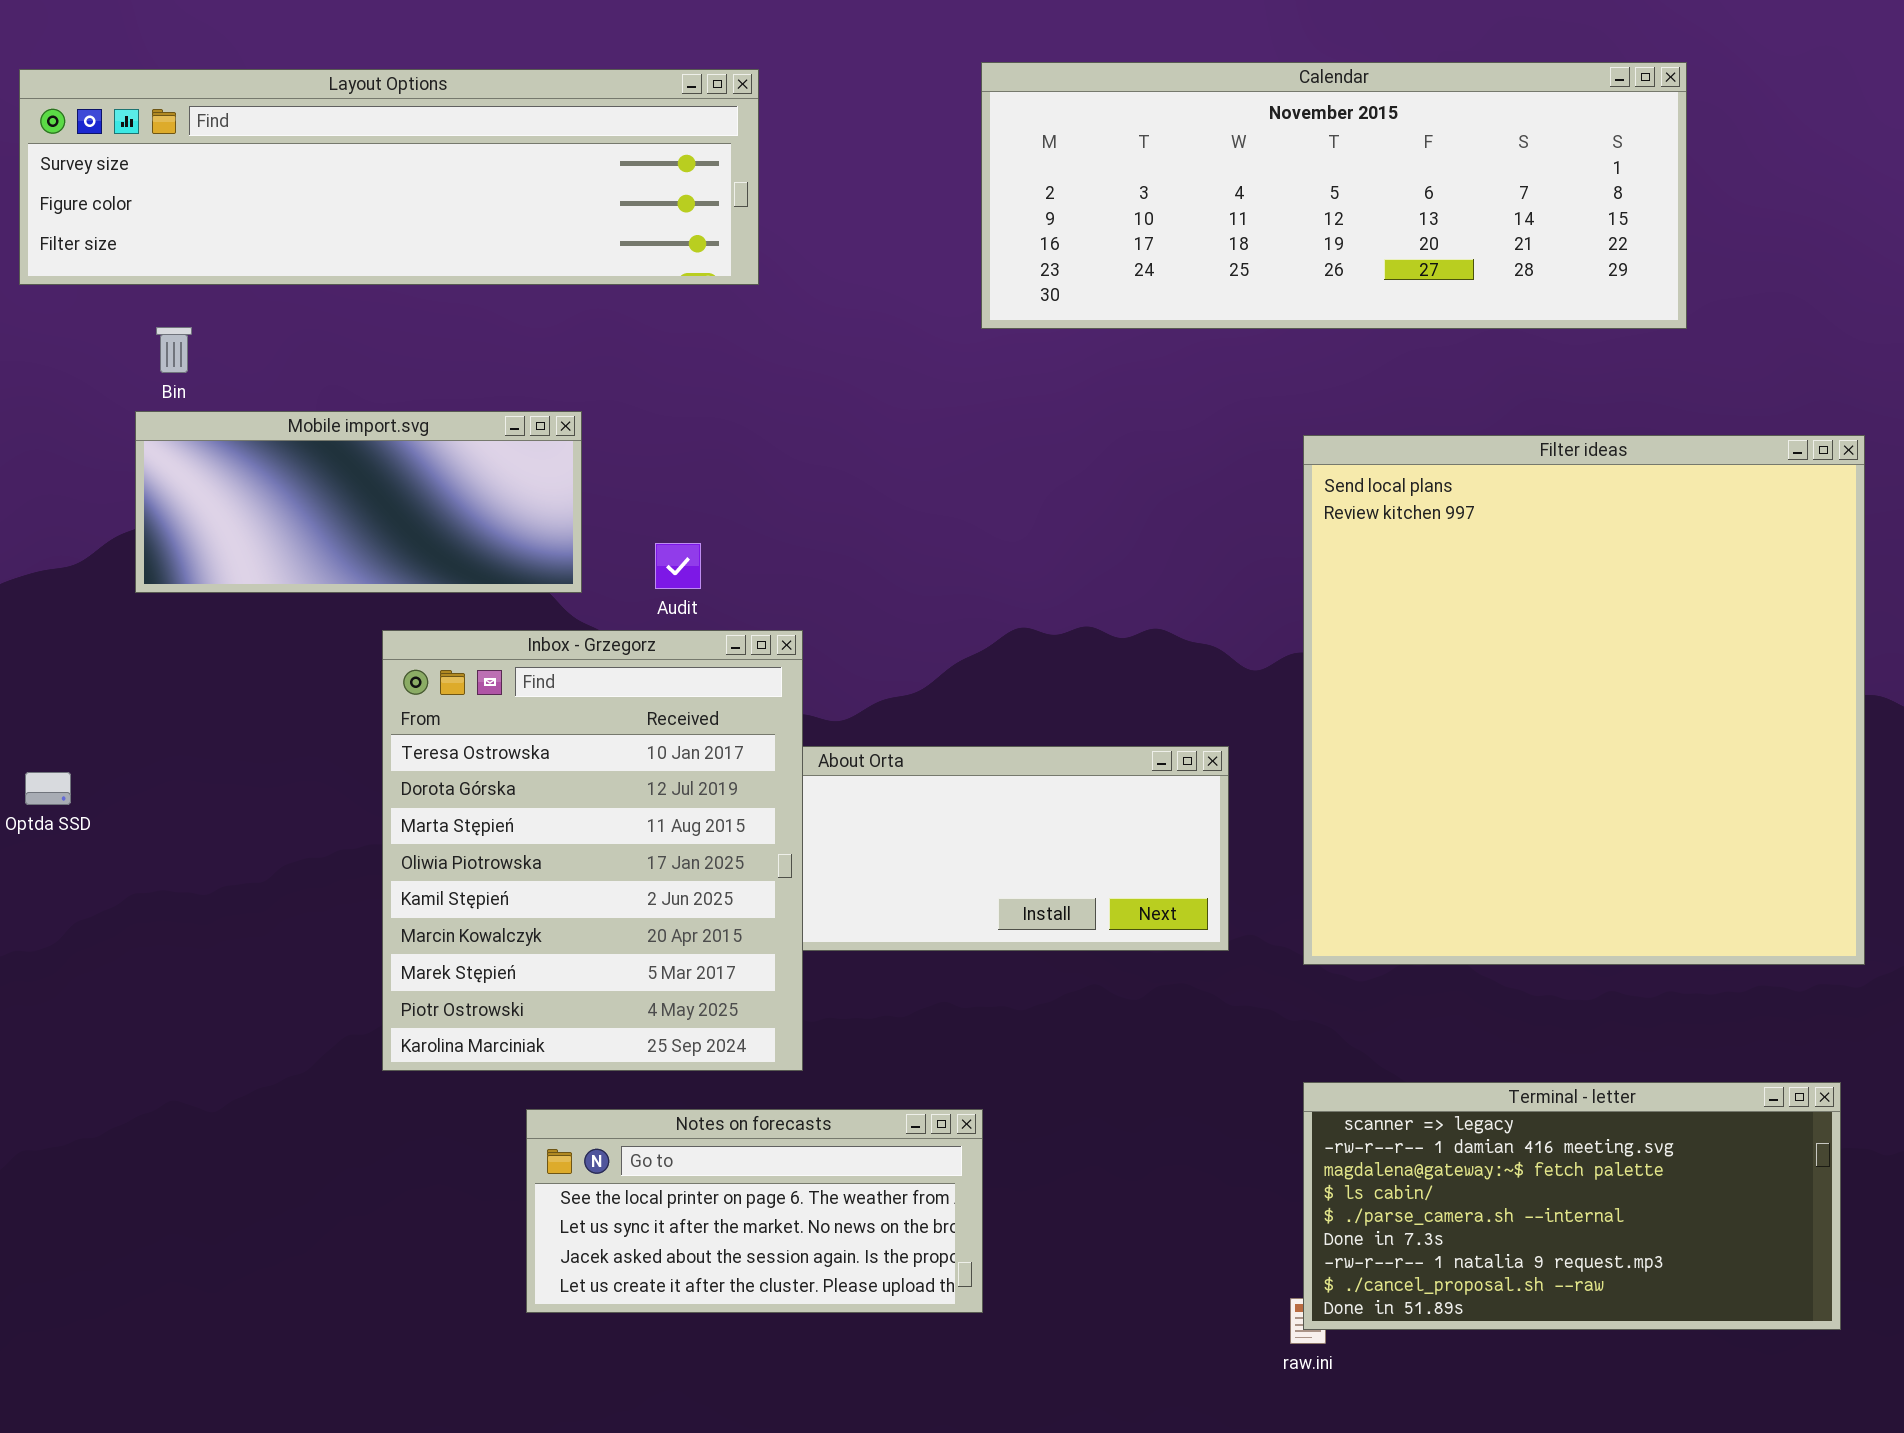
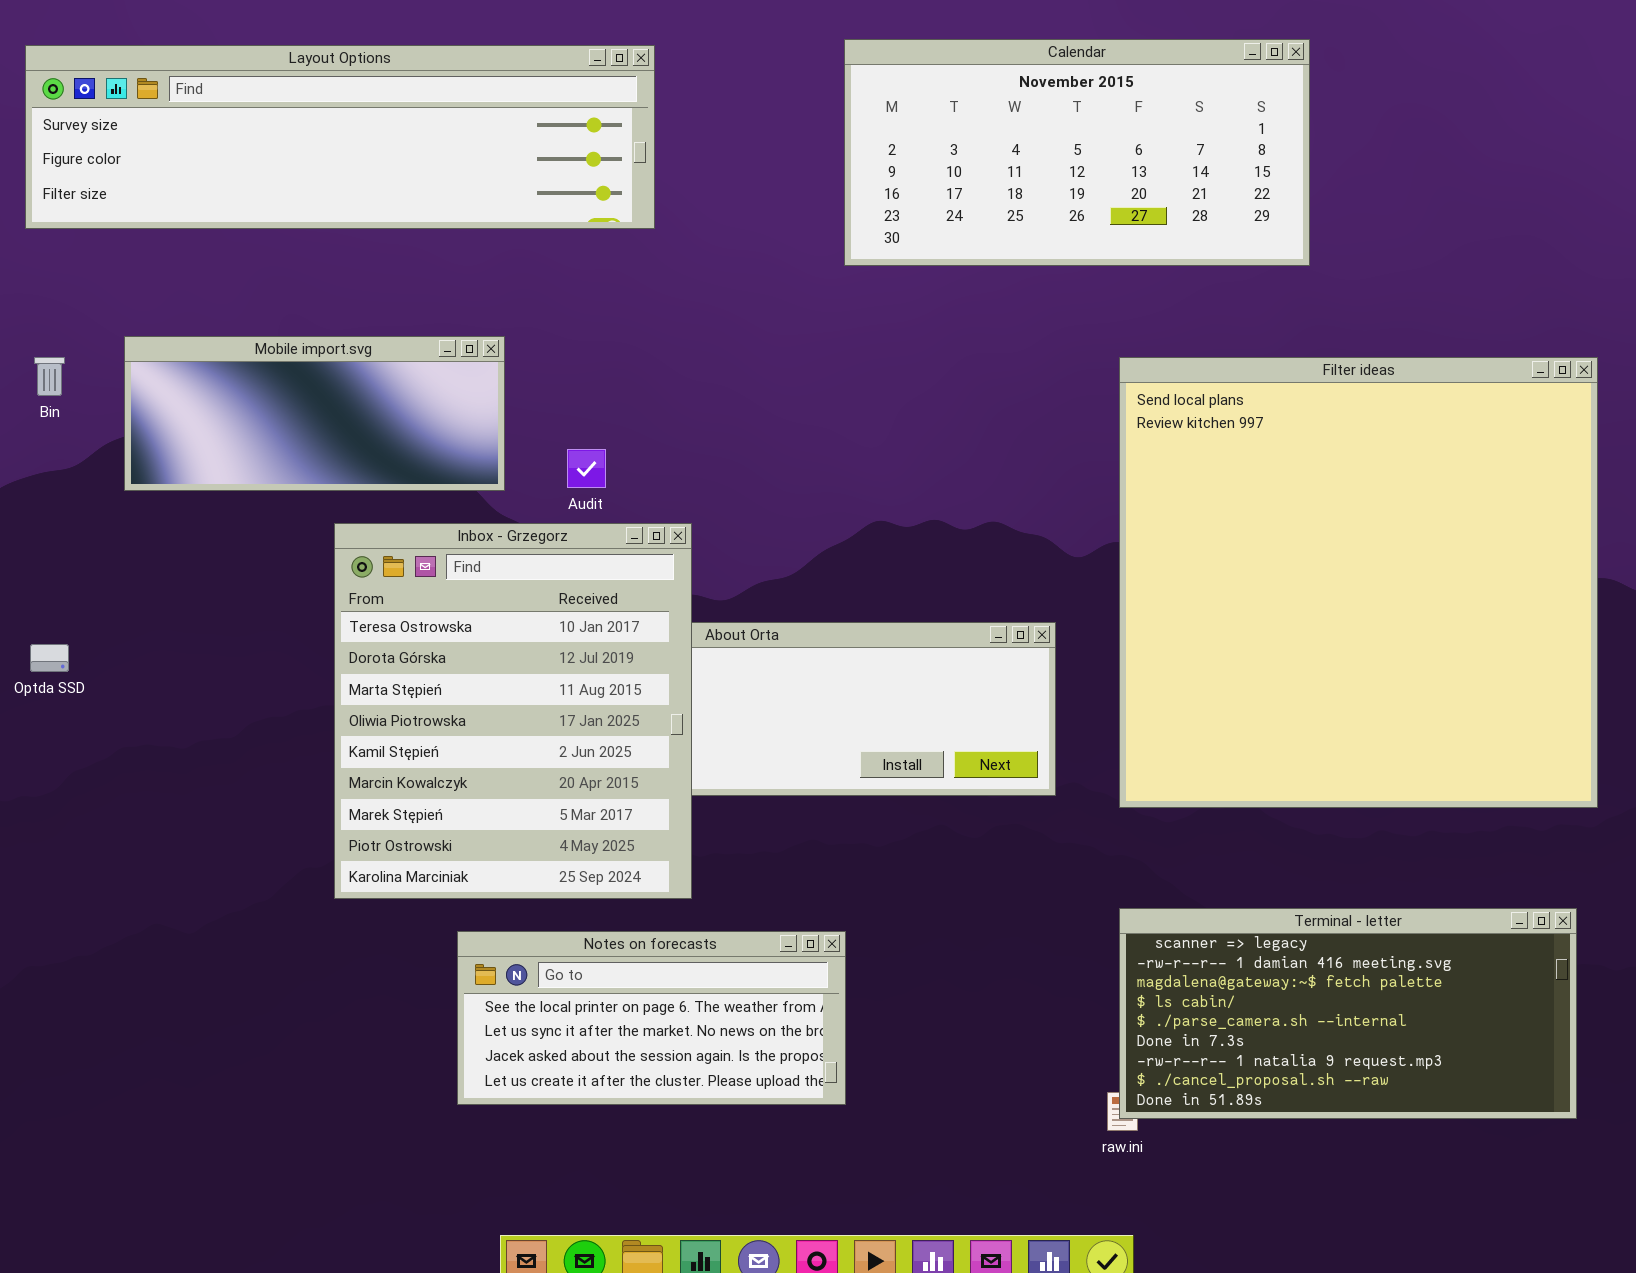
Calendar: [981,62,1687,329] -> [844,39,1310,266], resized
Bin: [156,327,192,373] -> [34,357,65,396], moved

